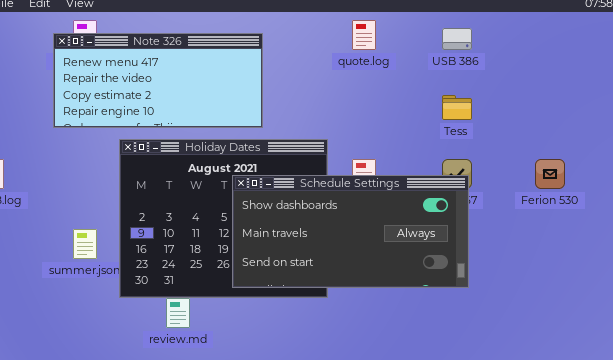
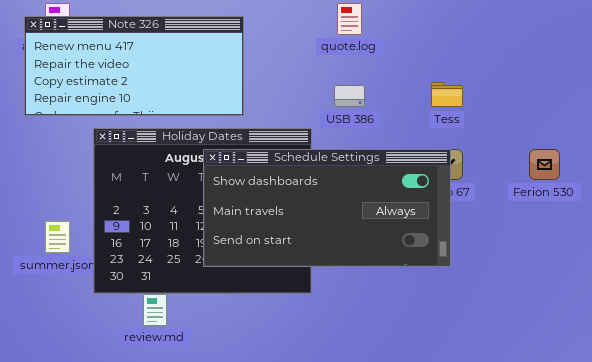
USB 386: [442,28,472,50] -> [334,85,365,107], moved
Schedule Settings: [232,175,469,288] -> [203,149,451,267], moved

